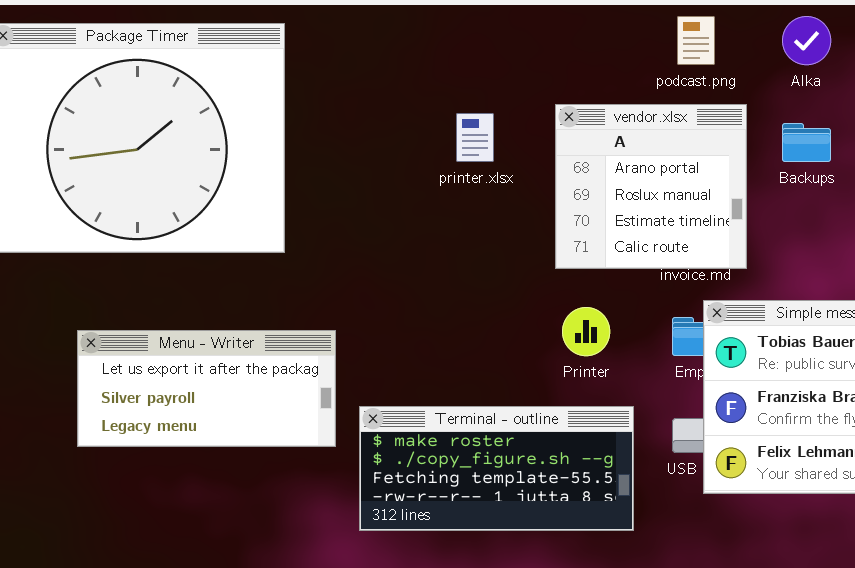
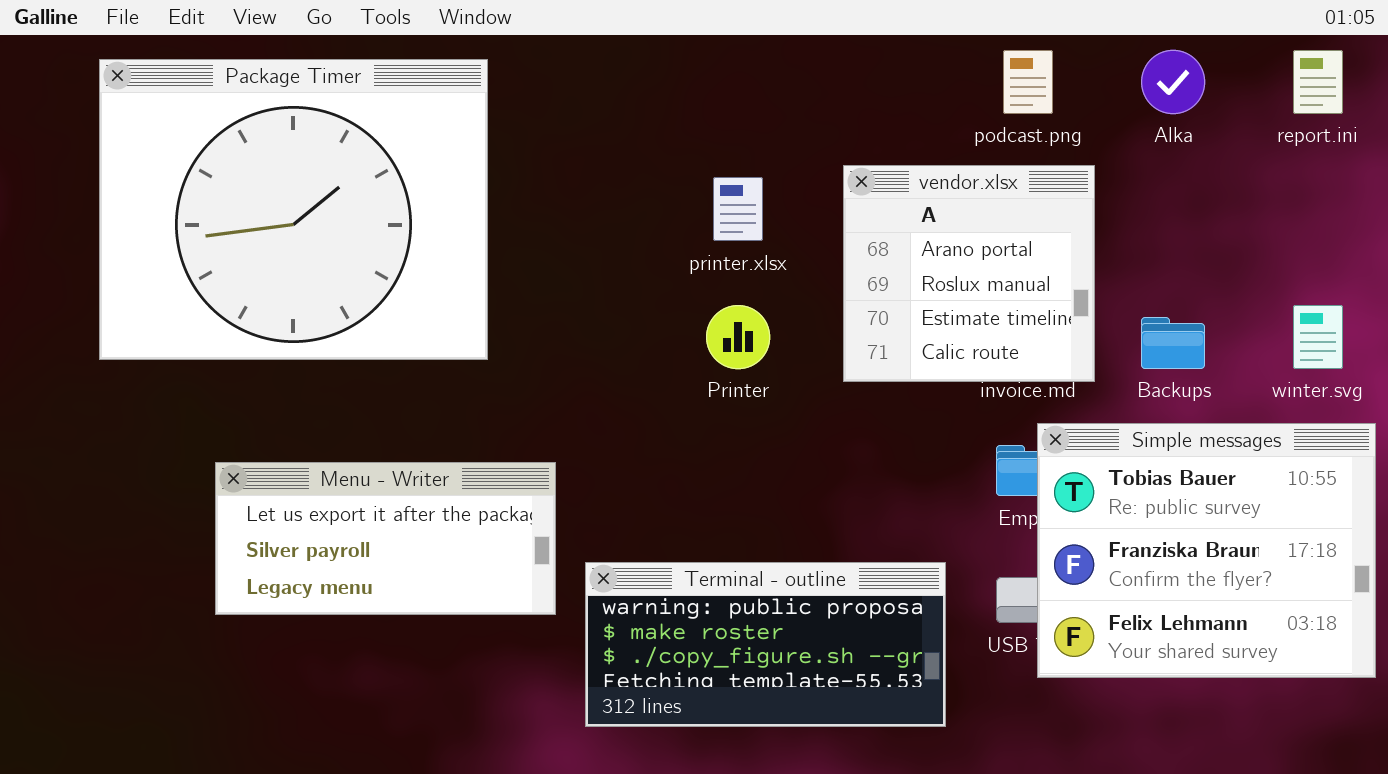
Backups: [782,123,831,162] -> [1141,317,1205,369], moved
Printer: [562,307,610,356] -> [706,305,770,369], moved
Terminal - outline: [359,406,634,531] -> [585,562,946,727], scrolled up 1 row

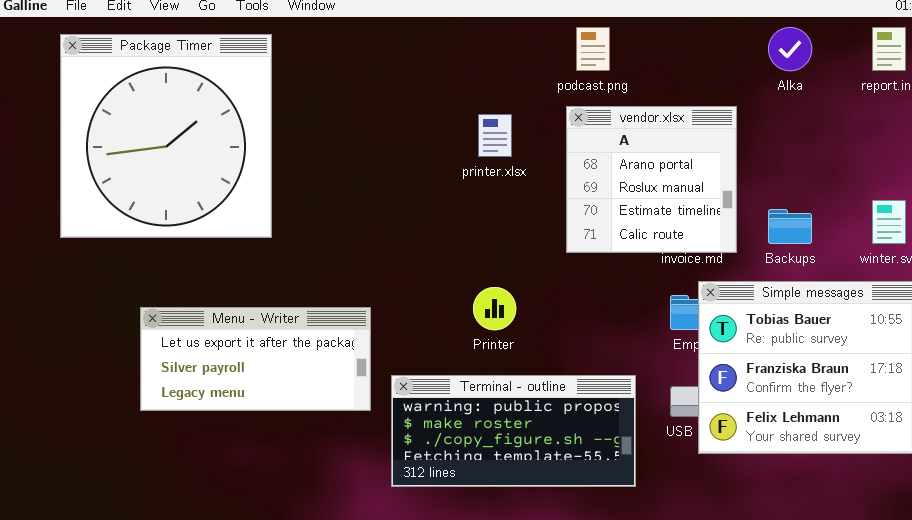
podcast.png: [1003,50,1053,114] -> [576,27,610,71], moved
Package Timer: [99,59,488,360] -> [60,34,272,238], resized
Printer: [706,305,770,369] -> [473,287,516,330], moved

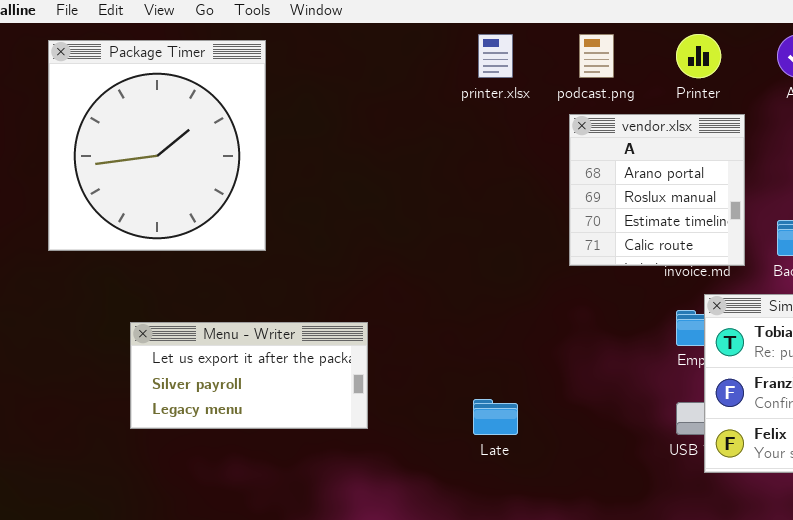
printer.xlsx: [478,114,512,157] -> [478,34,513,78], moved
Printer: [473,287,516,330] -> [676,34,721,78], moved
Terminal - outline: [391,375,636,487] -> none, closed

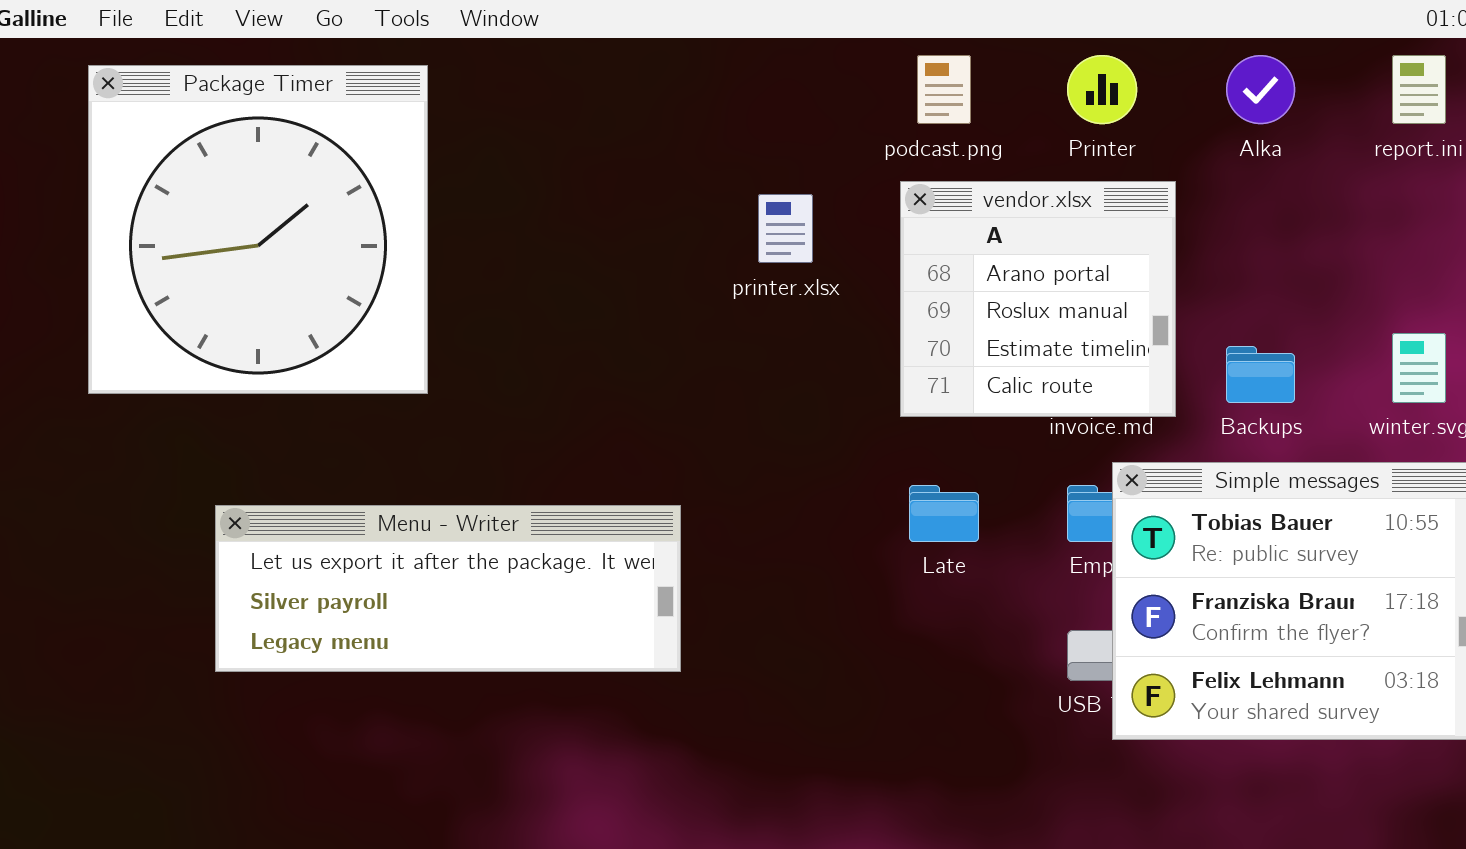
printer.xlsx: [478,34,513,78] -> [758,194,813,263], moved
Menu - Writer: [130,322,368,429] -> [215,505,681,672], resized
Late: [473,399,518,435] -> [909,485,979,542], moved

